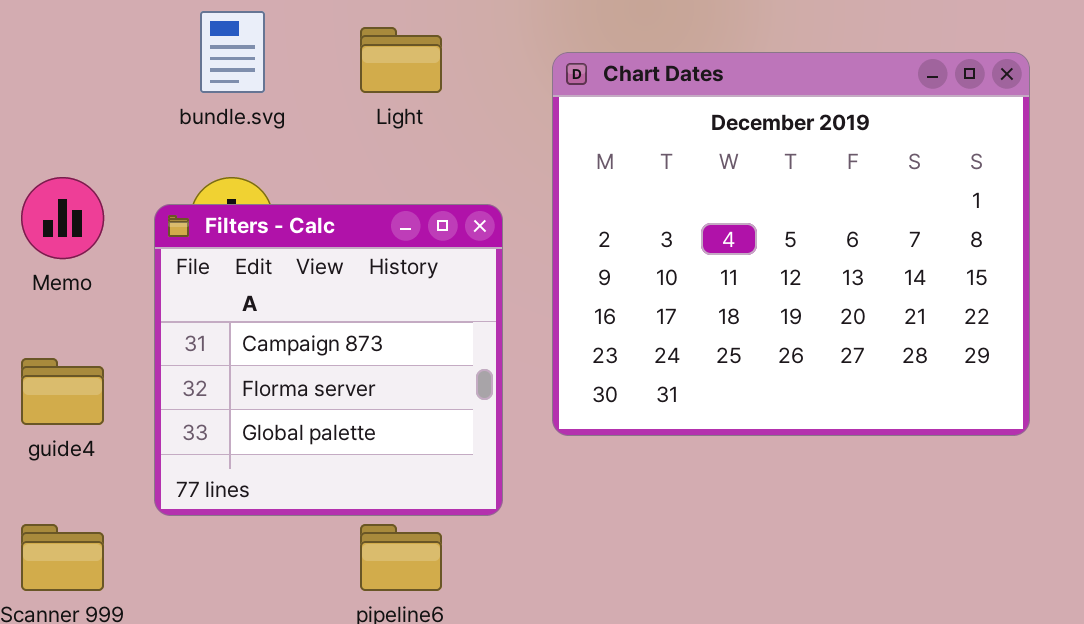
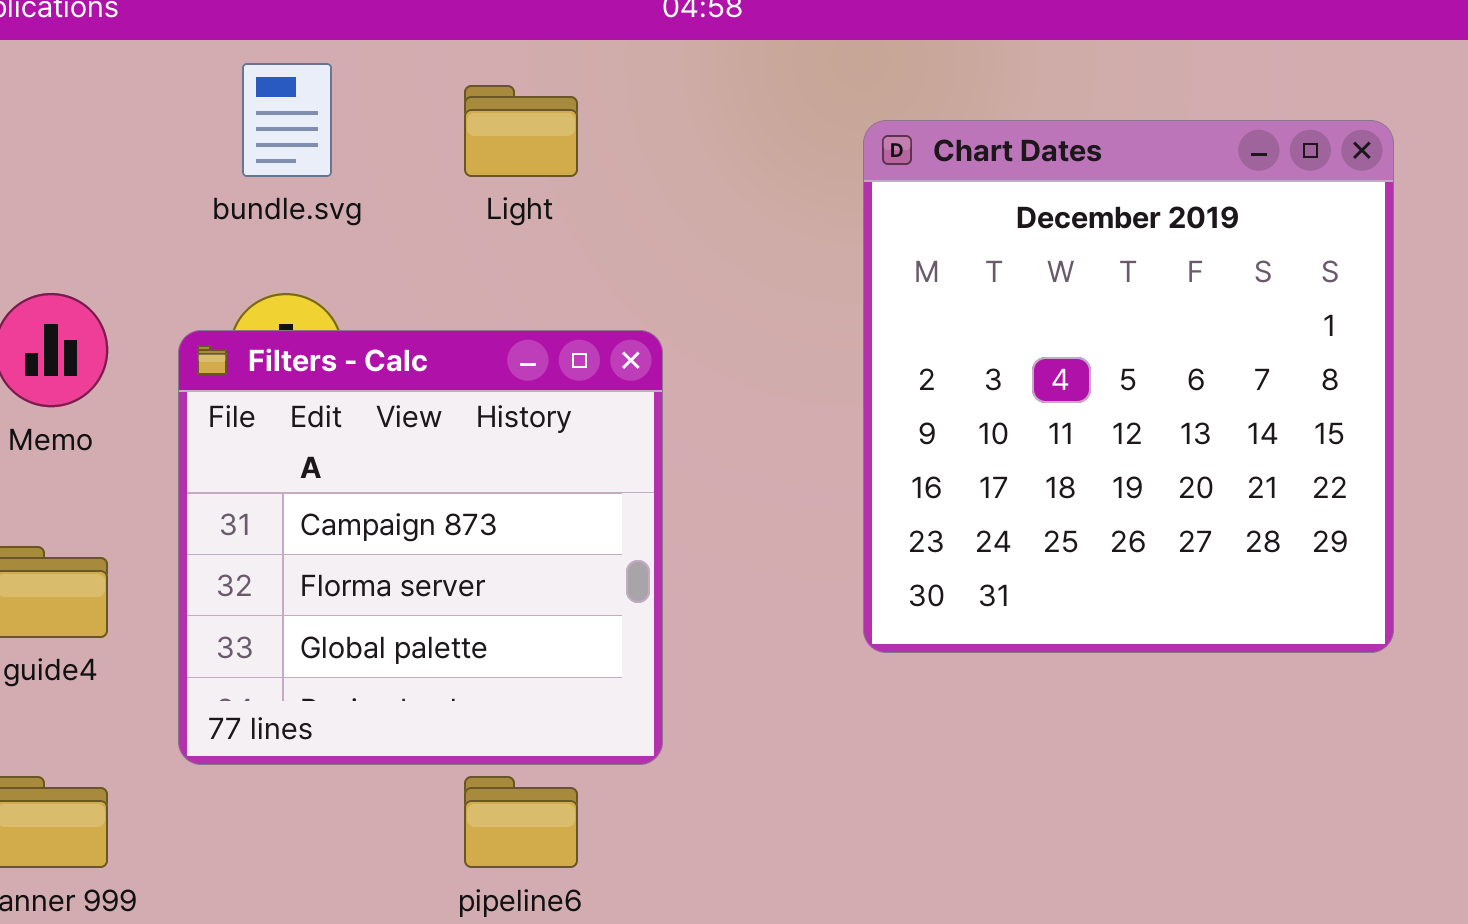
Chart Dates: [552,52,1030,436] -> [863,120,1394,653], resized

